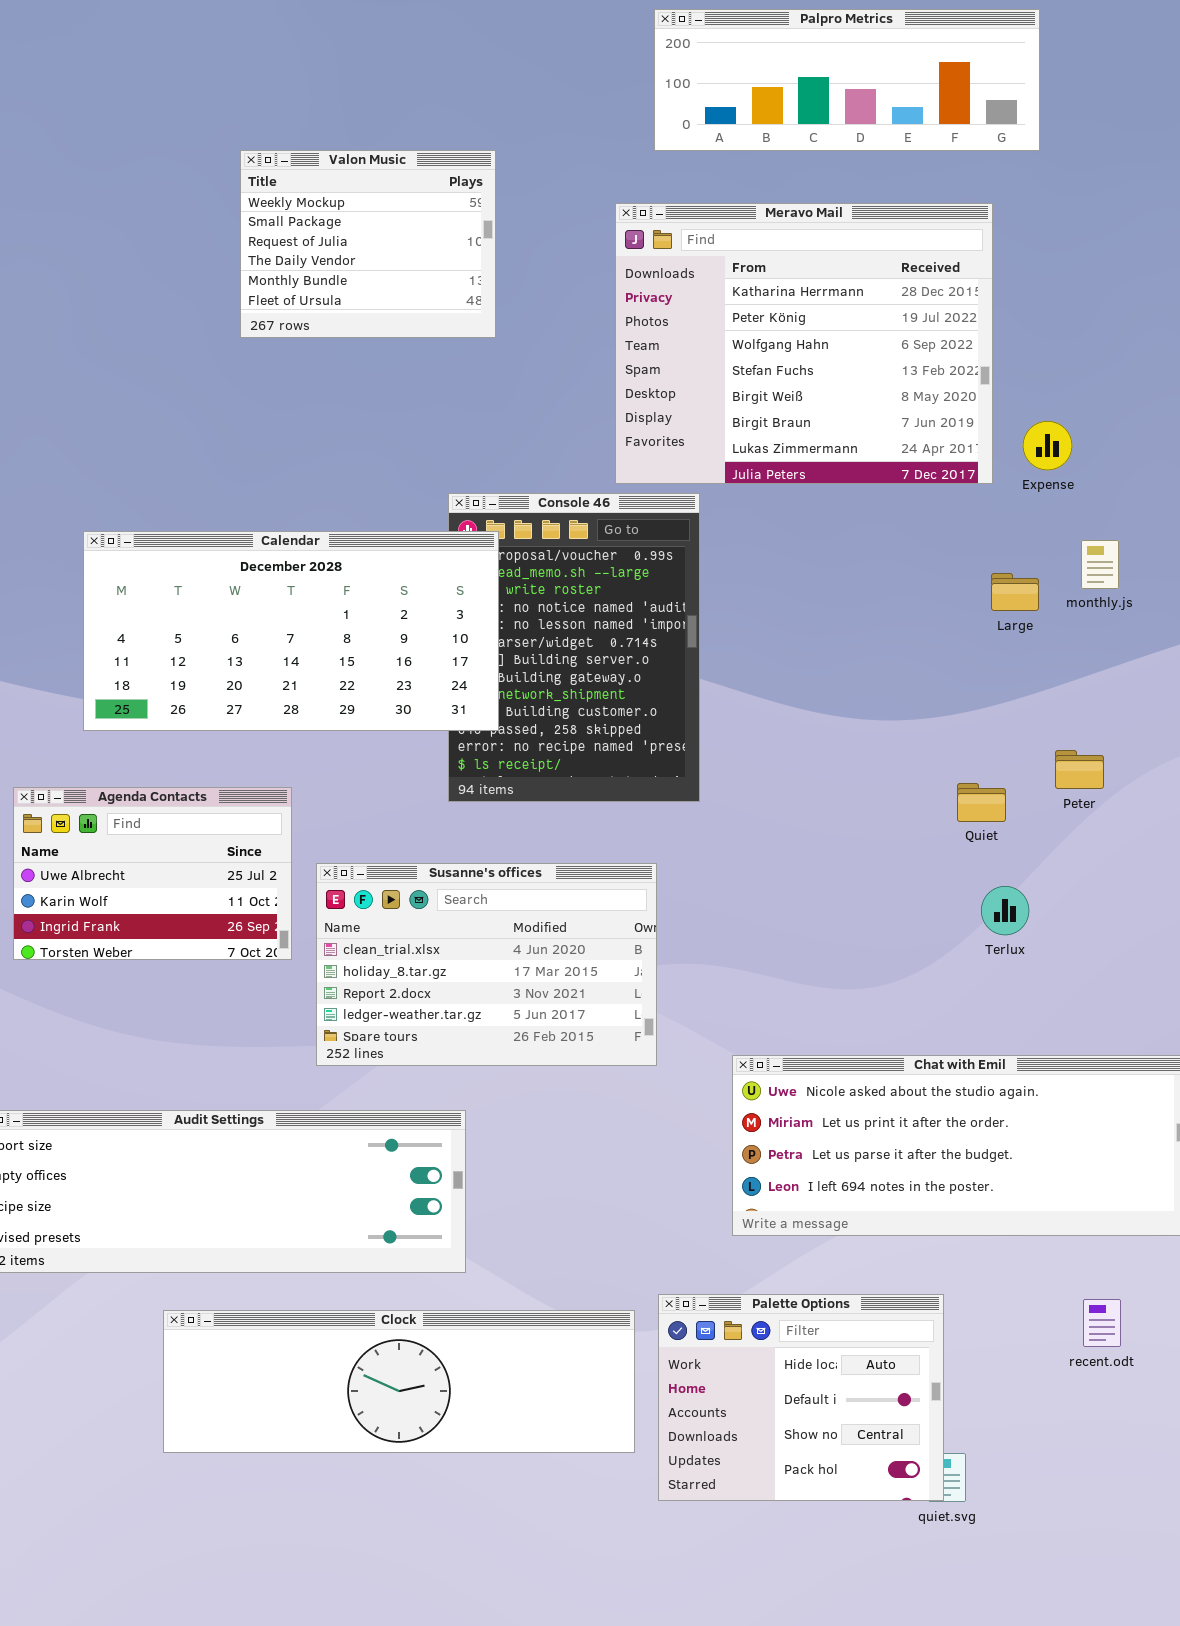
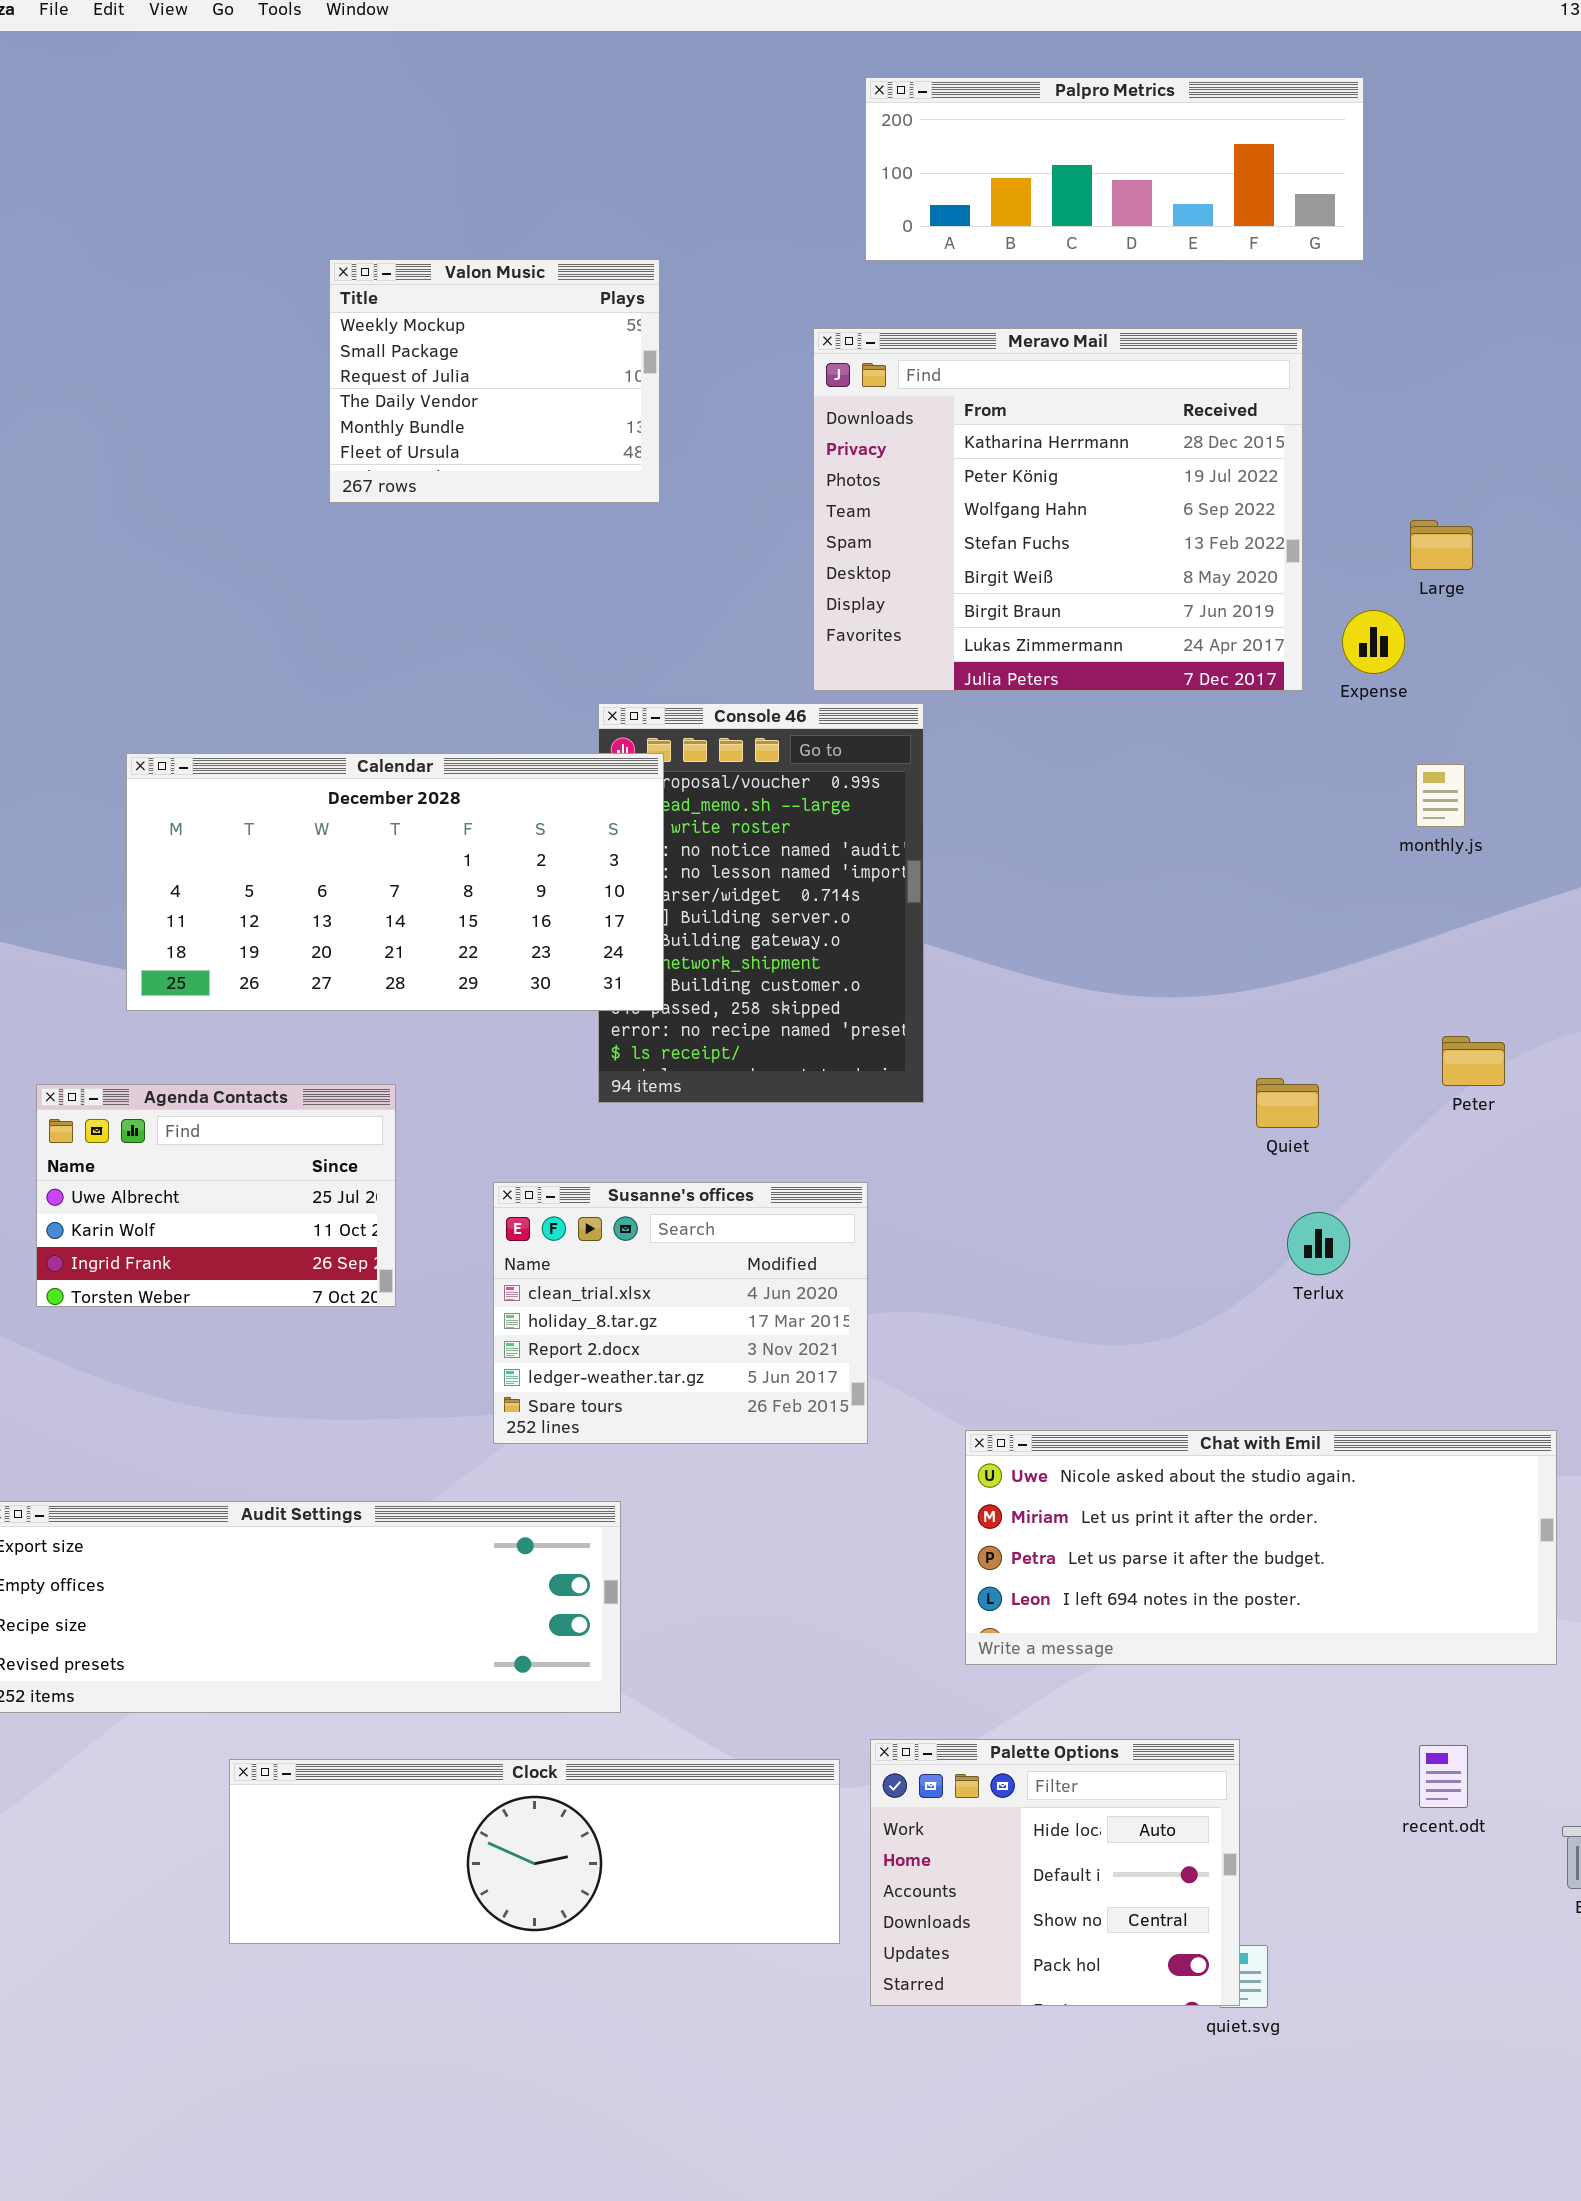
Large: [991,573,1039,611] -> [1410,520,1473,570], moved
Peter: [1055,750,1104,789] -> [1442,1036,1505,1086], moved
Susanne's offices: [316,863,657,1066] -> [493,1182,868,1444], resized

